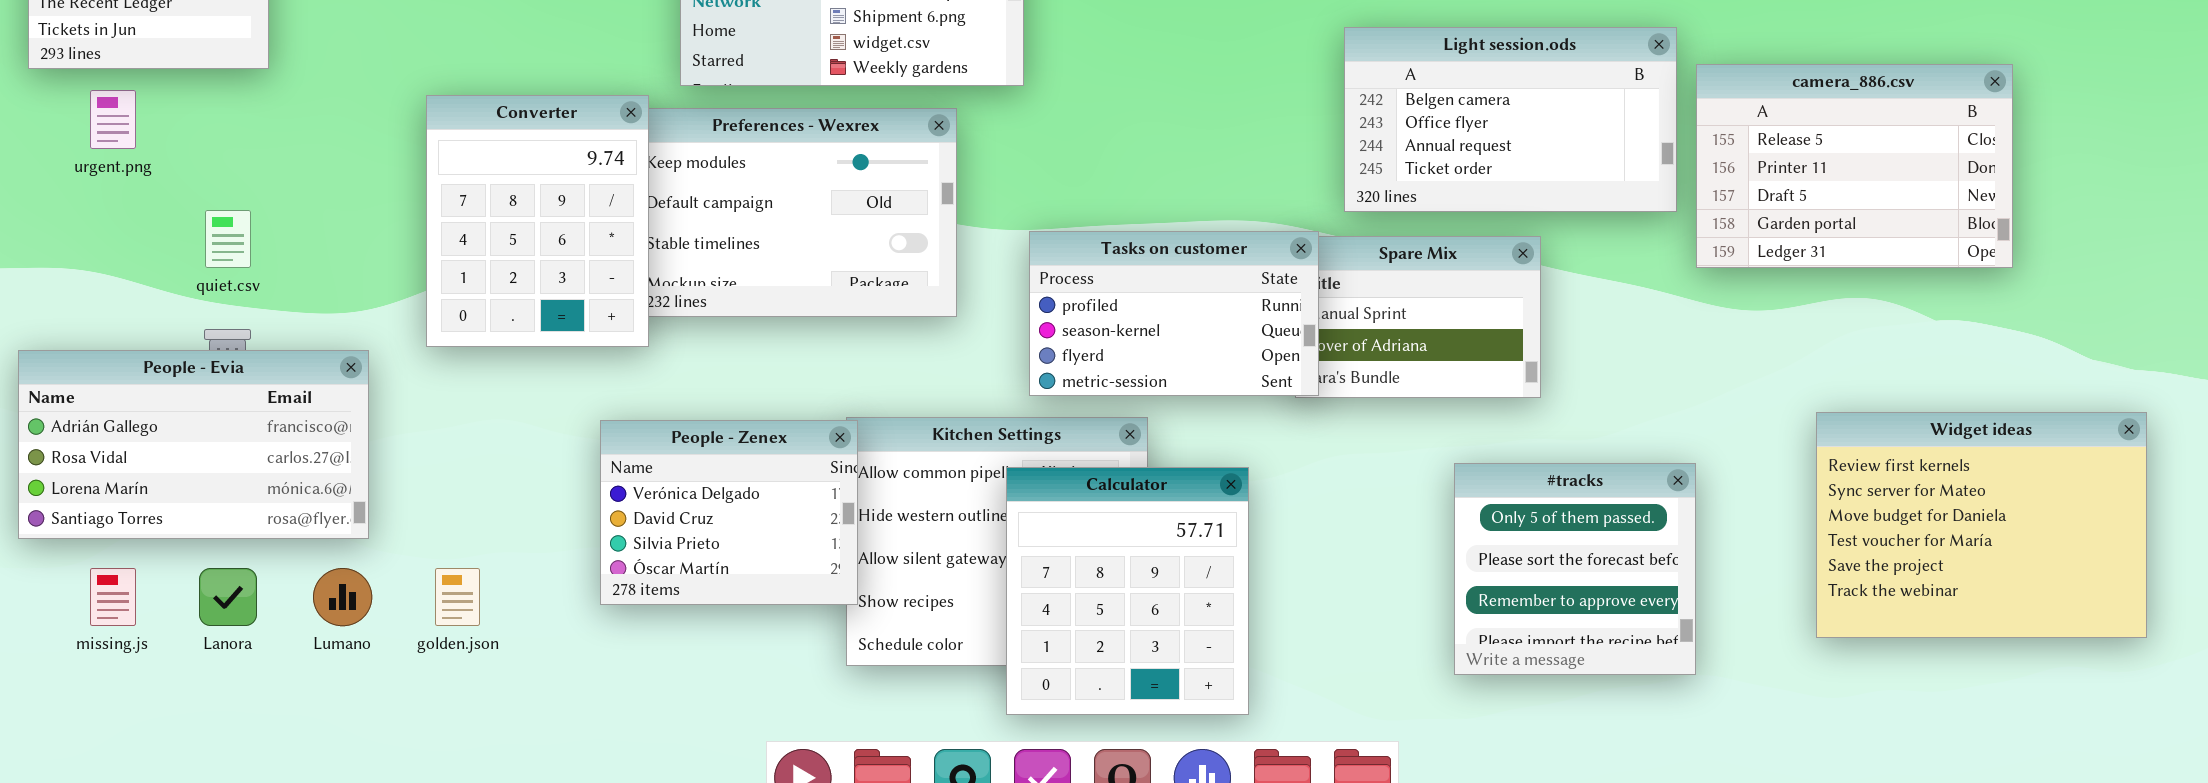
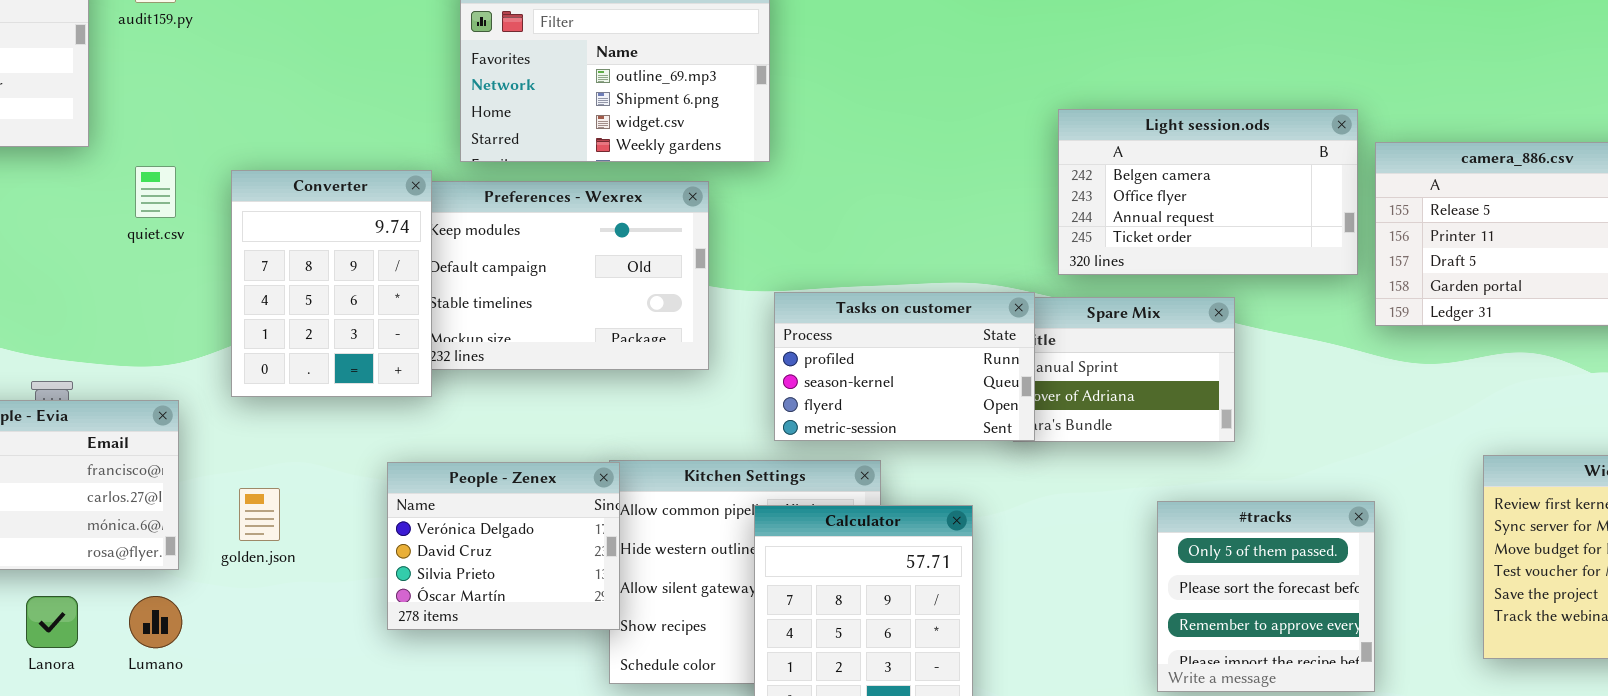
quiet.csv: [205,210,251,268] -> [135,166,176,218], moved
golden.json: [435,568,480,626] -> [239,488,280,541], moved

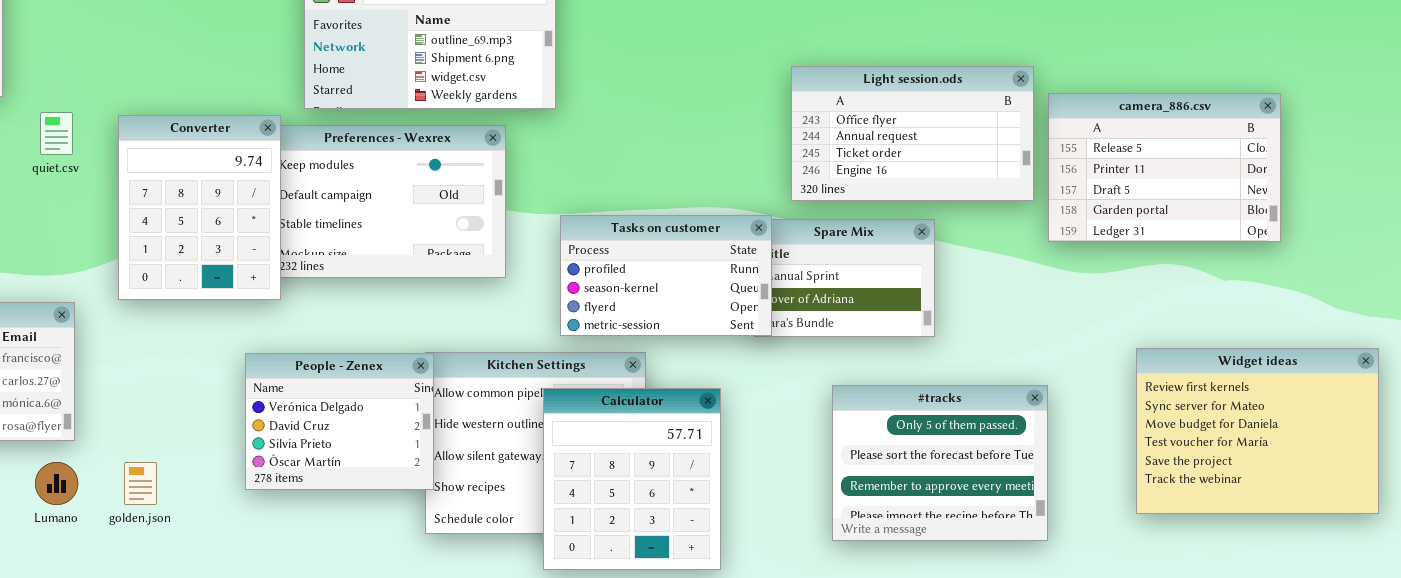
Light session.ods: [1058,109,1358,275] -> [791,66,1034,201], scrolled down 1 row
golden.json: [239,488,280,541] -> [124,462,157,505], moved
#tracks: [1157,501,1375,692] -> [832,385,1048,541], resized

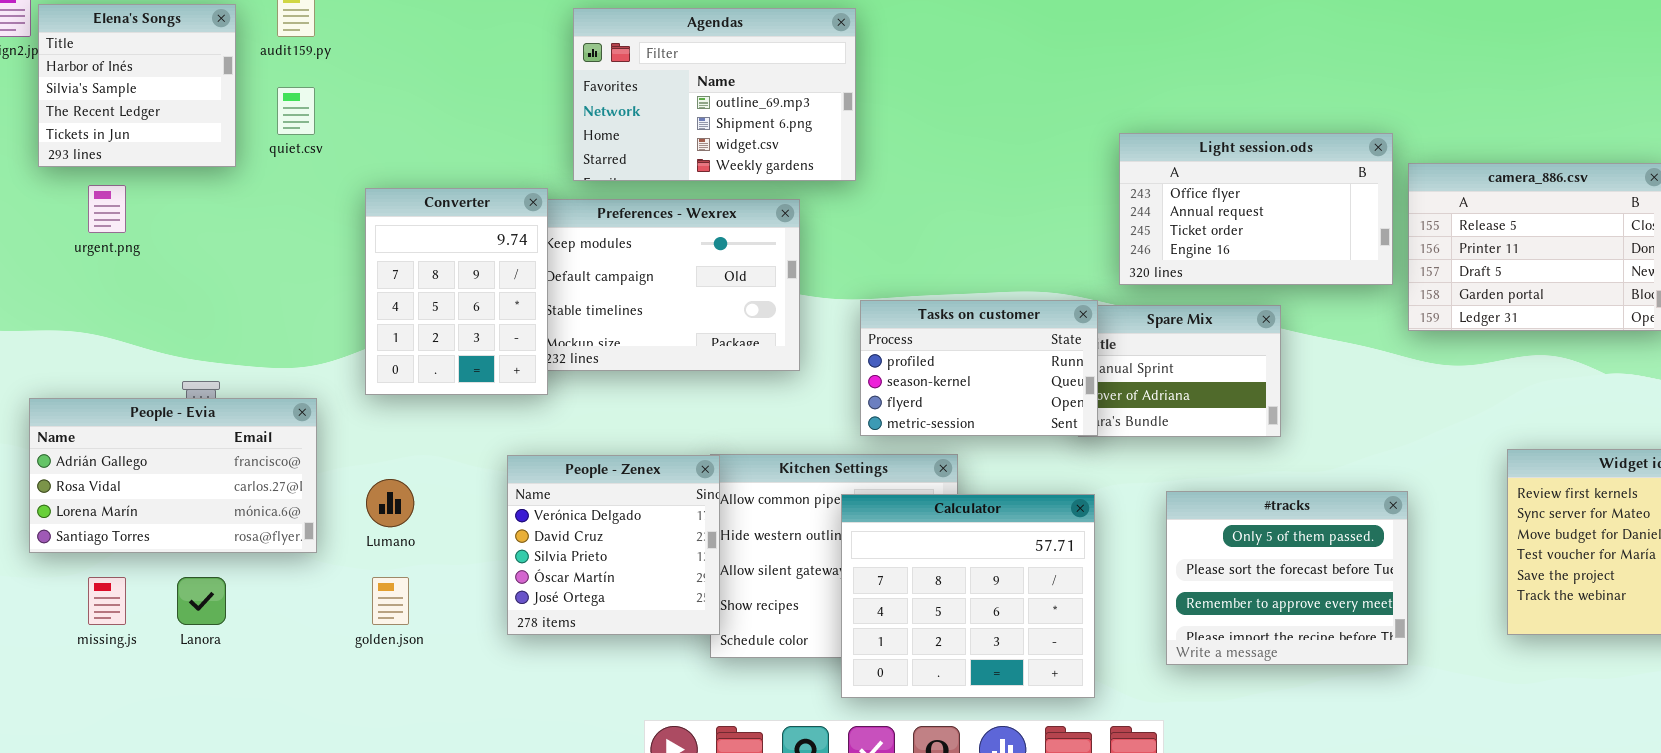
quiet.csv: [40,112,73,155] -> [277,87,315,135], moved
People - Zenex: [245,353,434,490] -> [507,455,720,635], resized
Calculator: [543,388,721,570] -> [841,494,1095,698], resized
Lumano: [35,462,78,505] -> [366,479,414,527], moved

